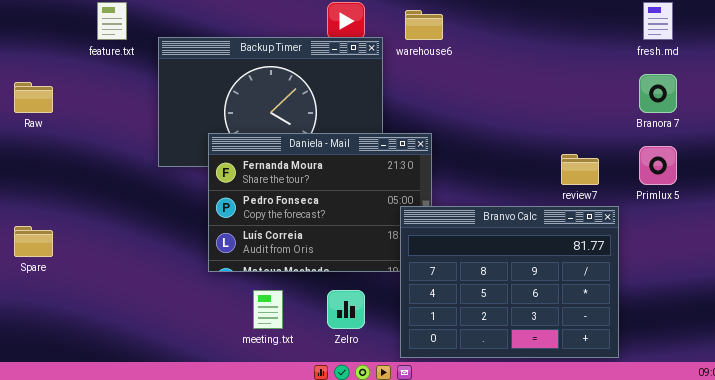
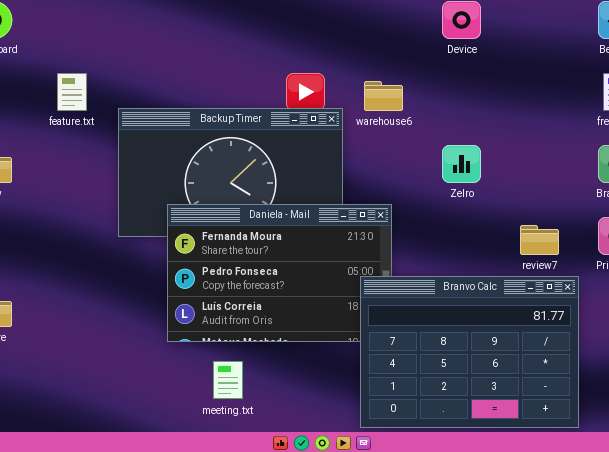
Zelro: [327,290,365,329] -> [442,145,481,183], moved

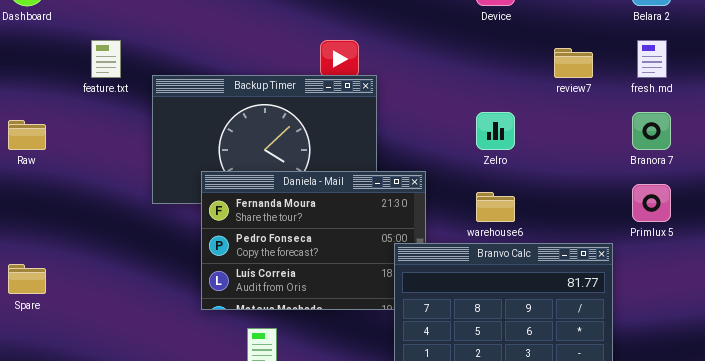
warehouse6: [364,81,403,111] -> [476,192,515,222], moved
review7: [520,225,559,255] -> [554,48,593,78], moved

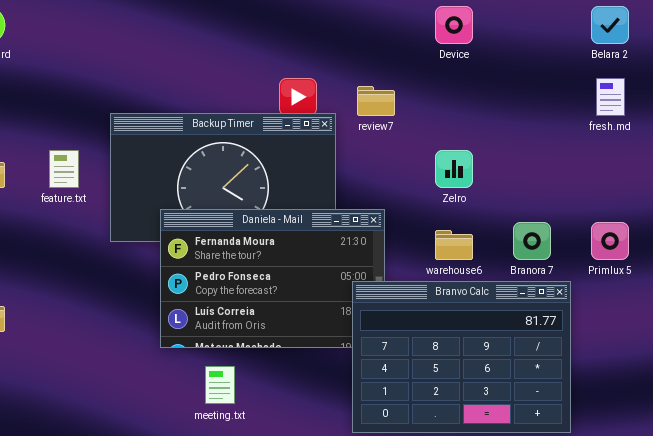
feature.txt: [91,40,121,78] -> [49,150,79,188], moved
review7: [554,48,593,78] -> [357,86,395,116], moved
Branora 7: [632,112,671,150] -> [513,222,551,260], moved

